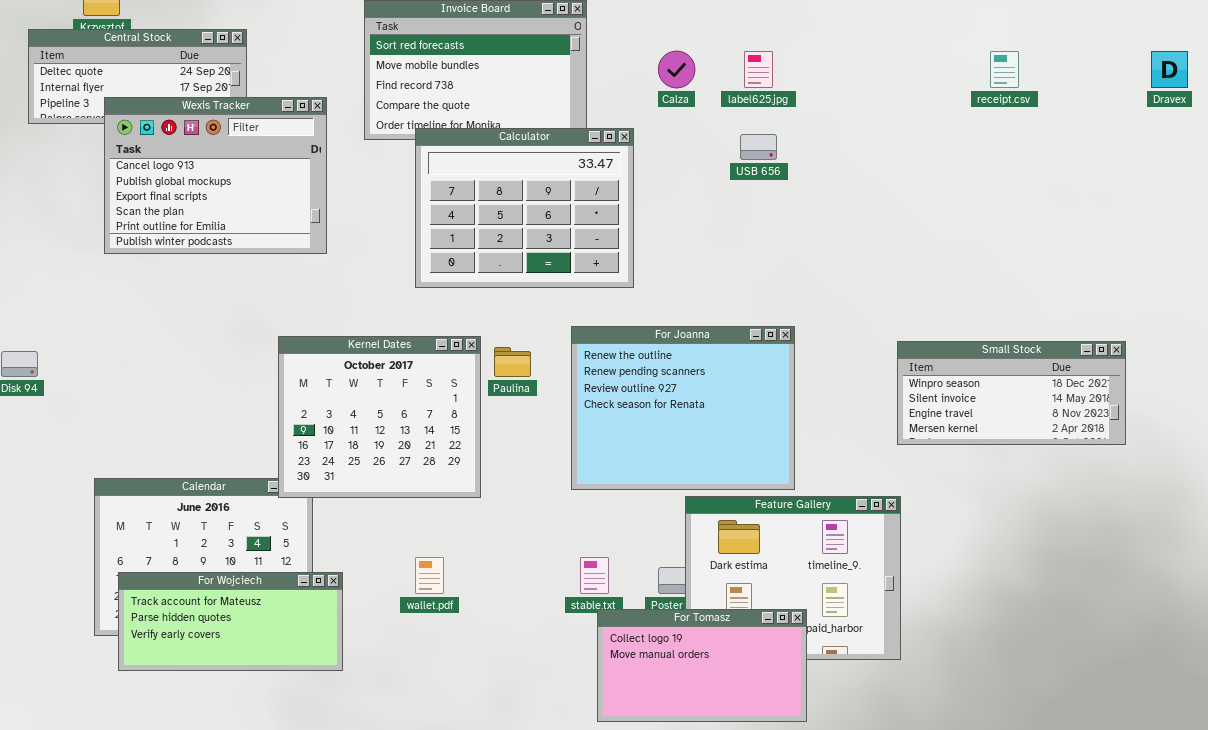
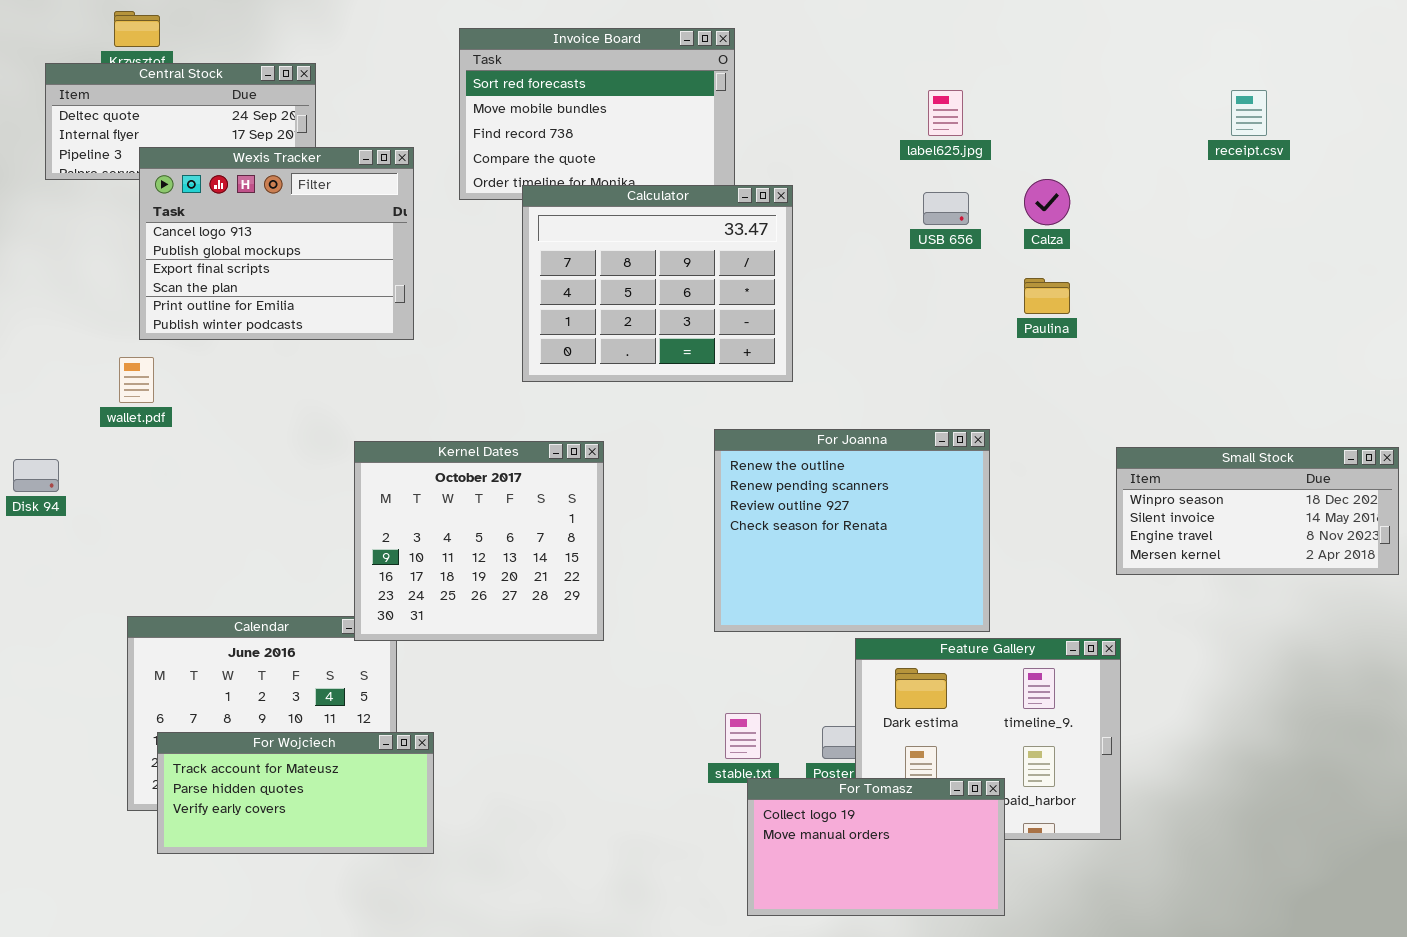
Calza: [658,51,695,88] -> [1024,179,1070,225], moved
Paulina: [494,347,531,377] -> [1024,278,1070,314], moved
wallet.pdf: [415,557,444,594] -> [119,357,154,403], moved

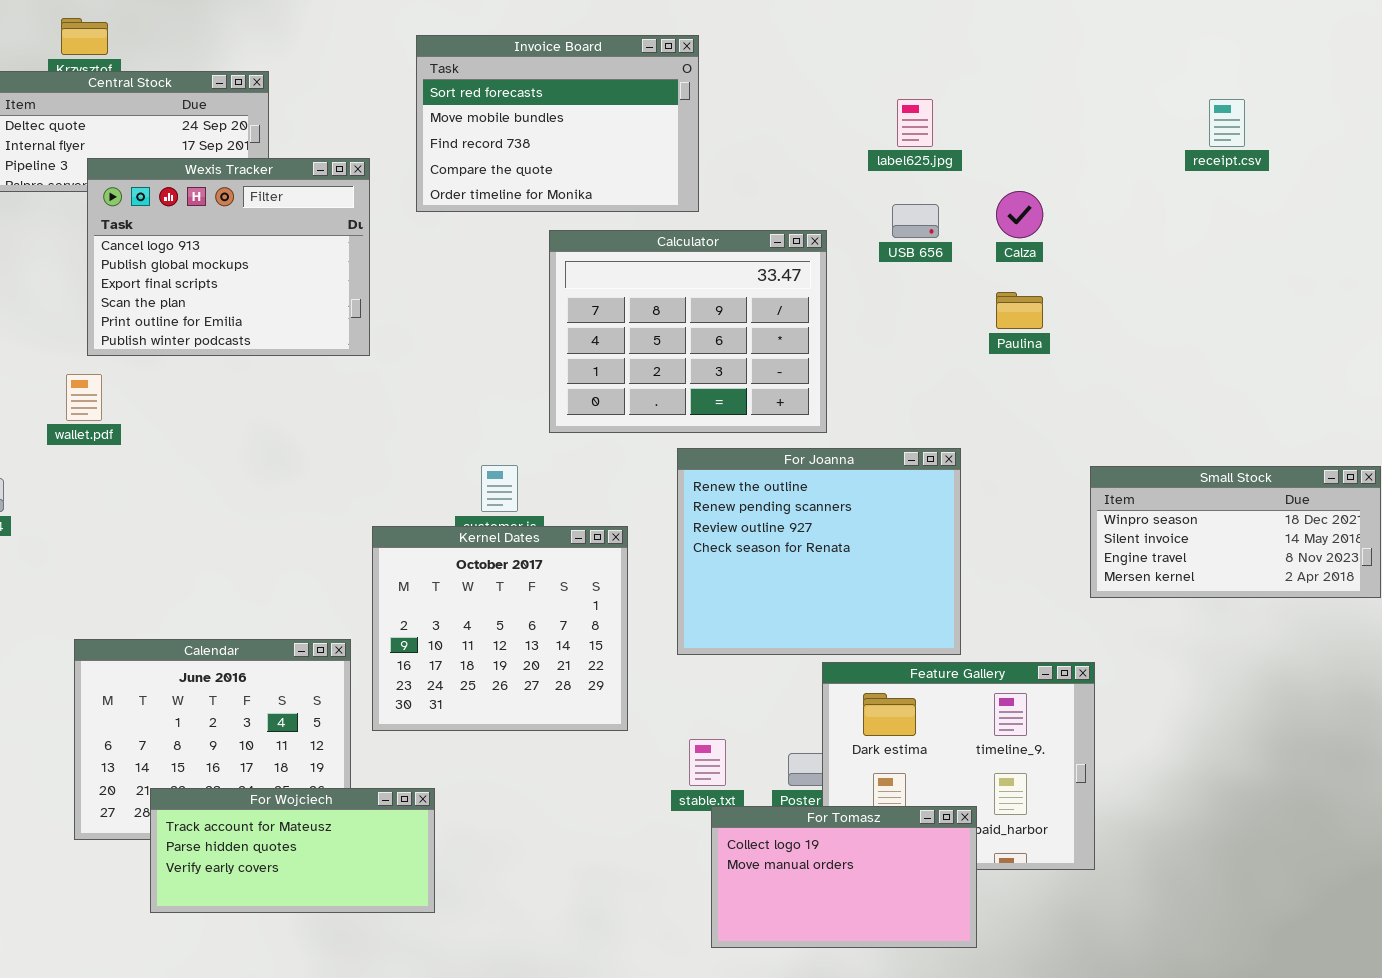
Calculator: [522,185,793,382] -> [549,230,827,433], moved
Kernel Dates: [354,441,604,641] -> [372,526,628,731], moved
For Wojciech: [157,732,434,854] -> [150,788,435,913], moved

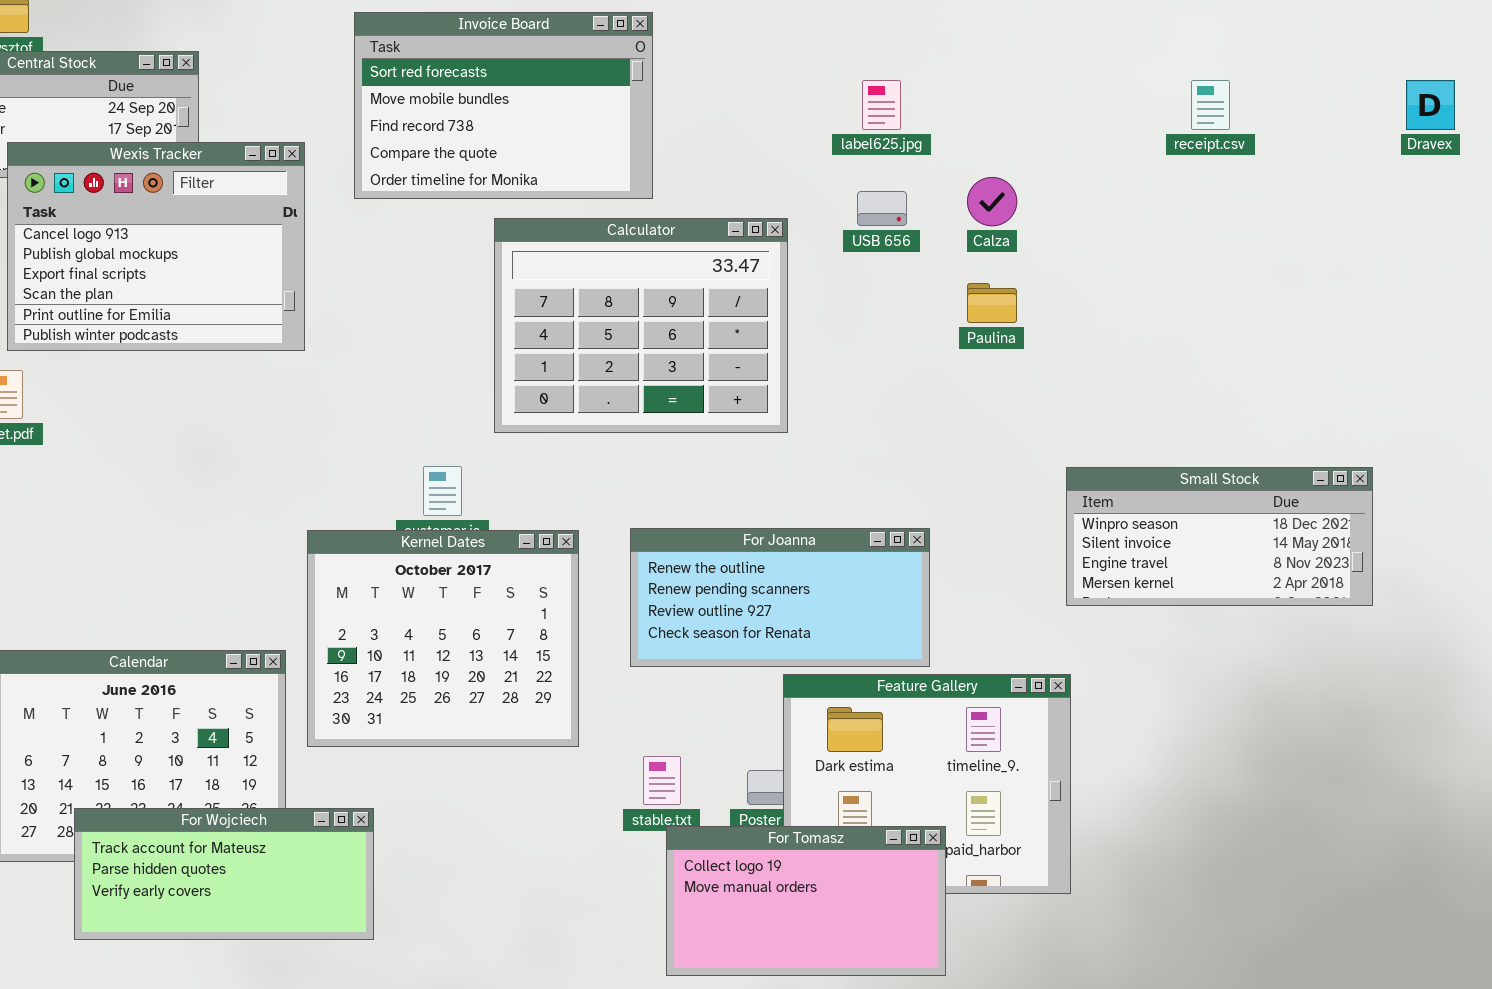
For Joanna: [677,448,961,655] -> [630,528,930,667], resized

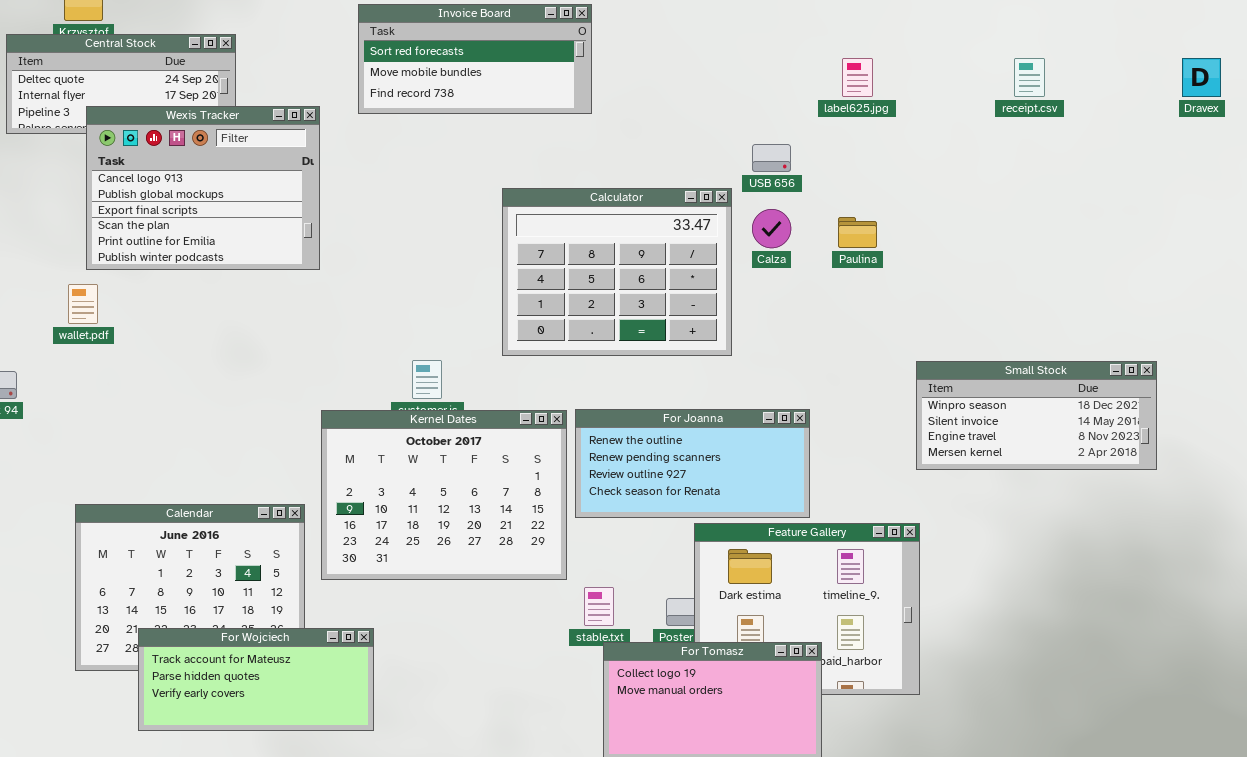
Invoice Board: [354,12,653,199] -> [358,4,592,114], resized
label625.jpg: [862,80,901,130] -> [842,58,873,97], moved
Calza: [967,177,1017,226] -> [752,209,791,248], moved
Calculator: [494,218,788,433] -> [502,188,732,356], moved
Kernel Dates: [307,530,579,747] -> [321,410,567,580], resized

